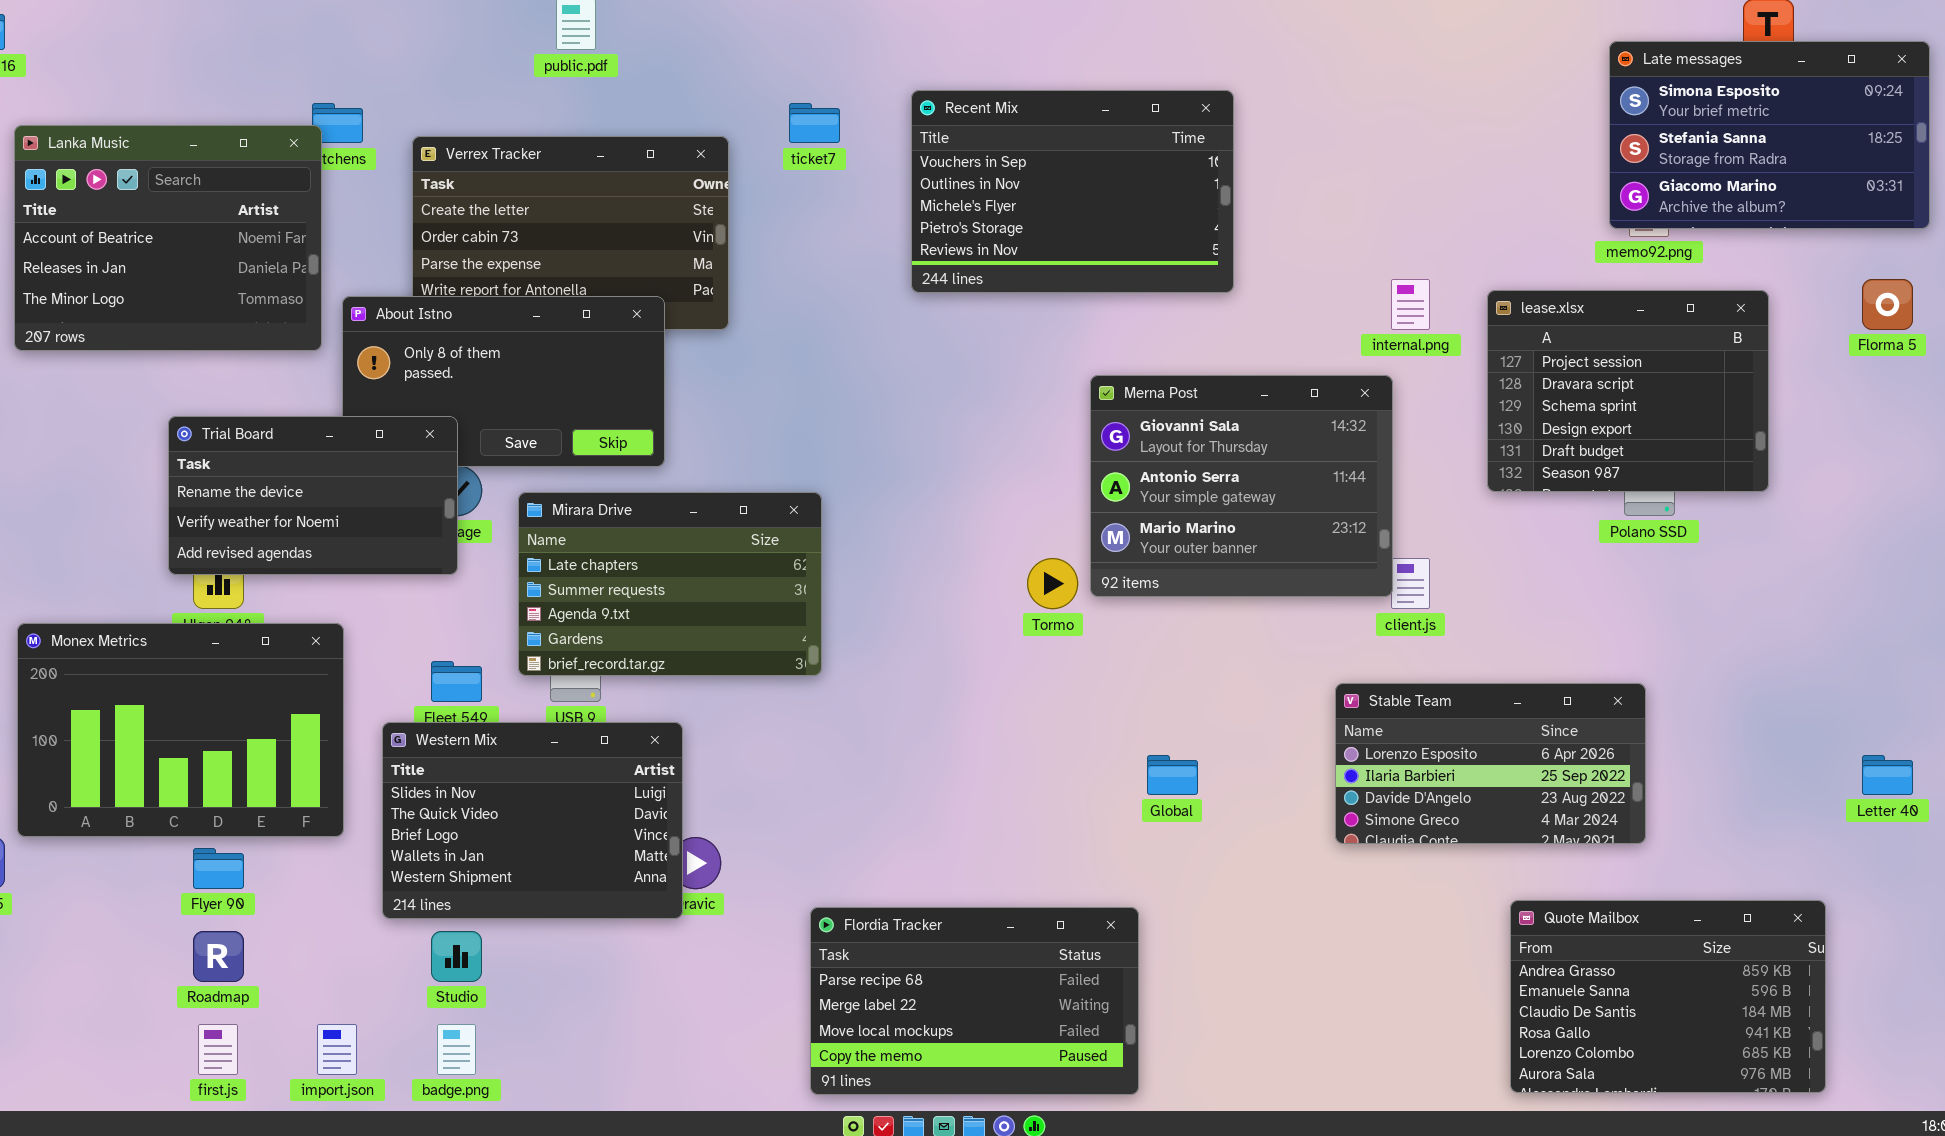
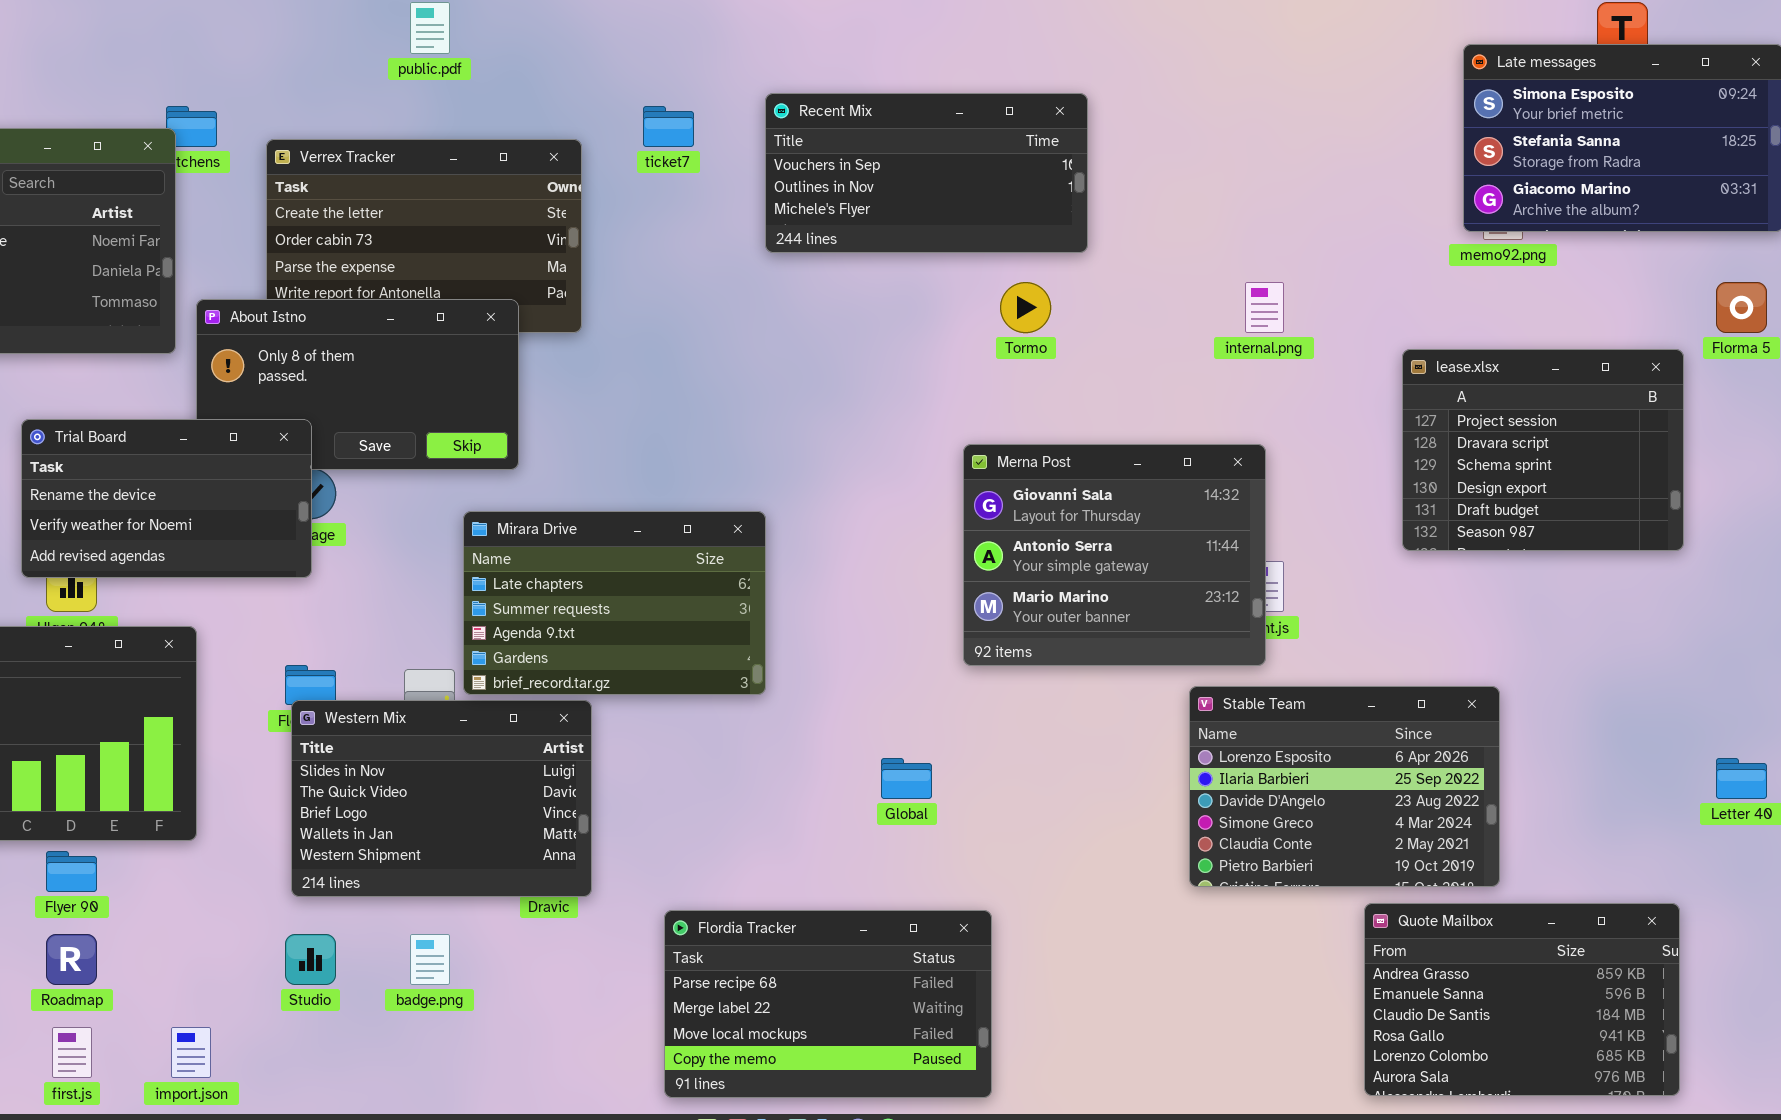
Recent Mix: [911,90,1234,293] -> [765,93,1088,253], resized
lease.xlsx: [1487,290,1769,492] -> [1402,349,1684,551], moved
Merna Post: [1090,375,1393,597] -> [963,444,1266,666], moved
Mirara Drive: [518,492,822,676] -> [463,511,766,695], moved
Tormo: [1027,558,1078,609] -> [1000,282,1051,333], moved
Stable Team: [1335,683,1646,844] -> [1189,686,1500,887], resized
Western Mix: [382,722,683,919] -> [291,700,592,897], moved
Global: [1147,755,1198,795] -> [881,758,932,799], moved
badge.png: [437,1024,476,1075] -> [410,934,450,985], moved

